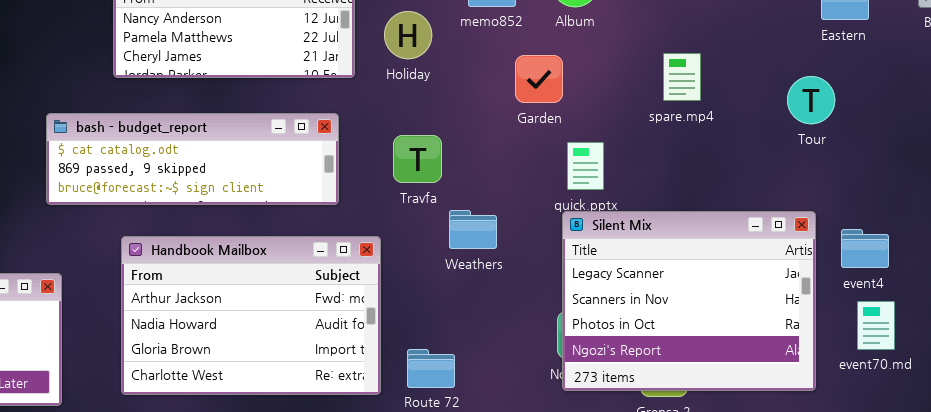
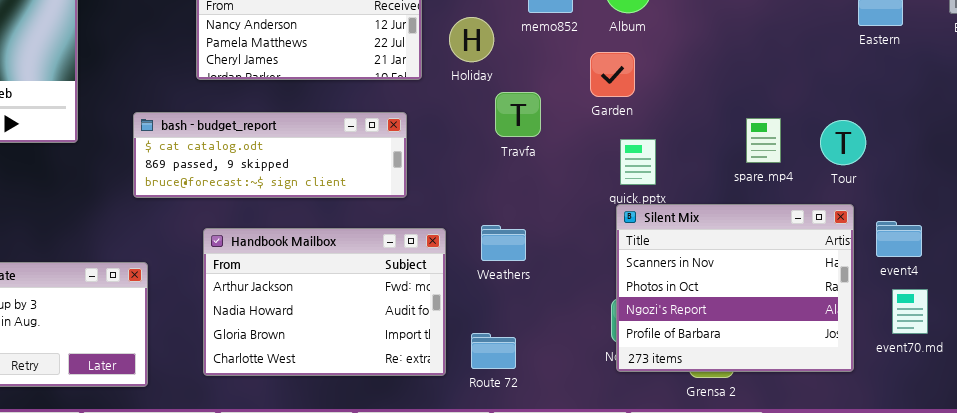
spare.mp4: [663,53,701,101] -> [746,118,781,163], moved
Garden: [515,55,563,103] -> [590,52,635,97], moved
Tour: [787,76,835,124] -> [820,120,866,165], moved
Travfa: [393,135,442,183] -> [495,92,541,137], moved
Weathers: [449,210,497,249] -> [481,225,526,261], moved
Silent Mix: [562,211,816,391] -> [616,204,854,372], scrolled down 1 row

